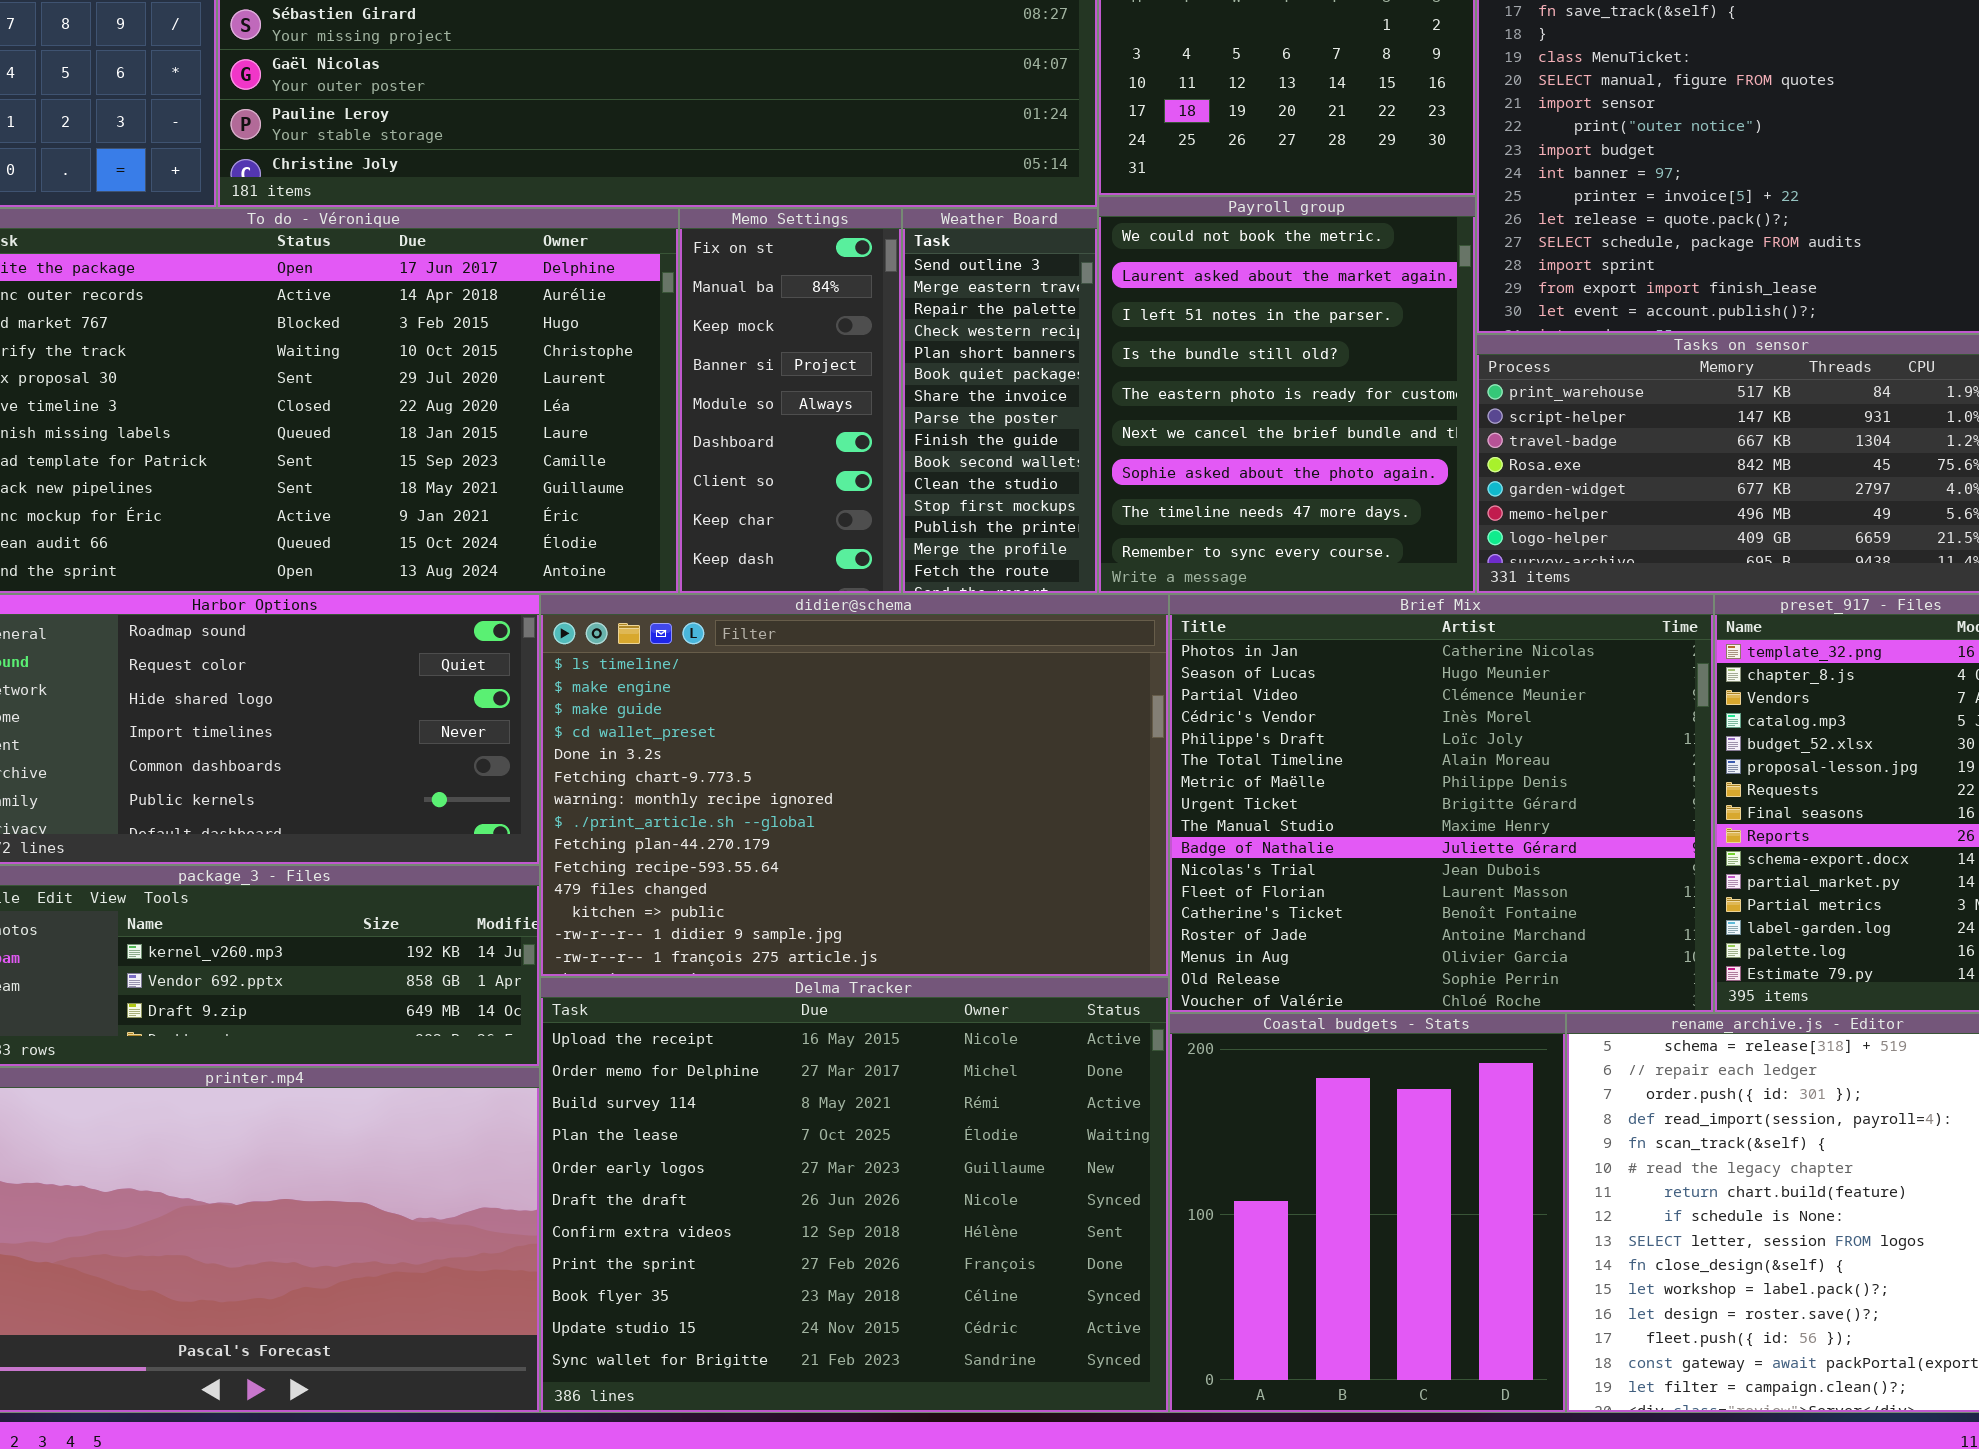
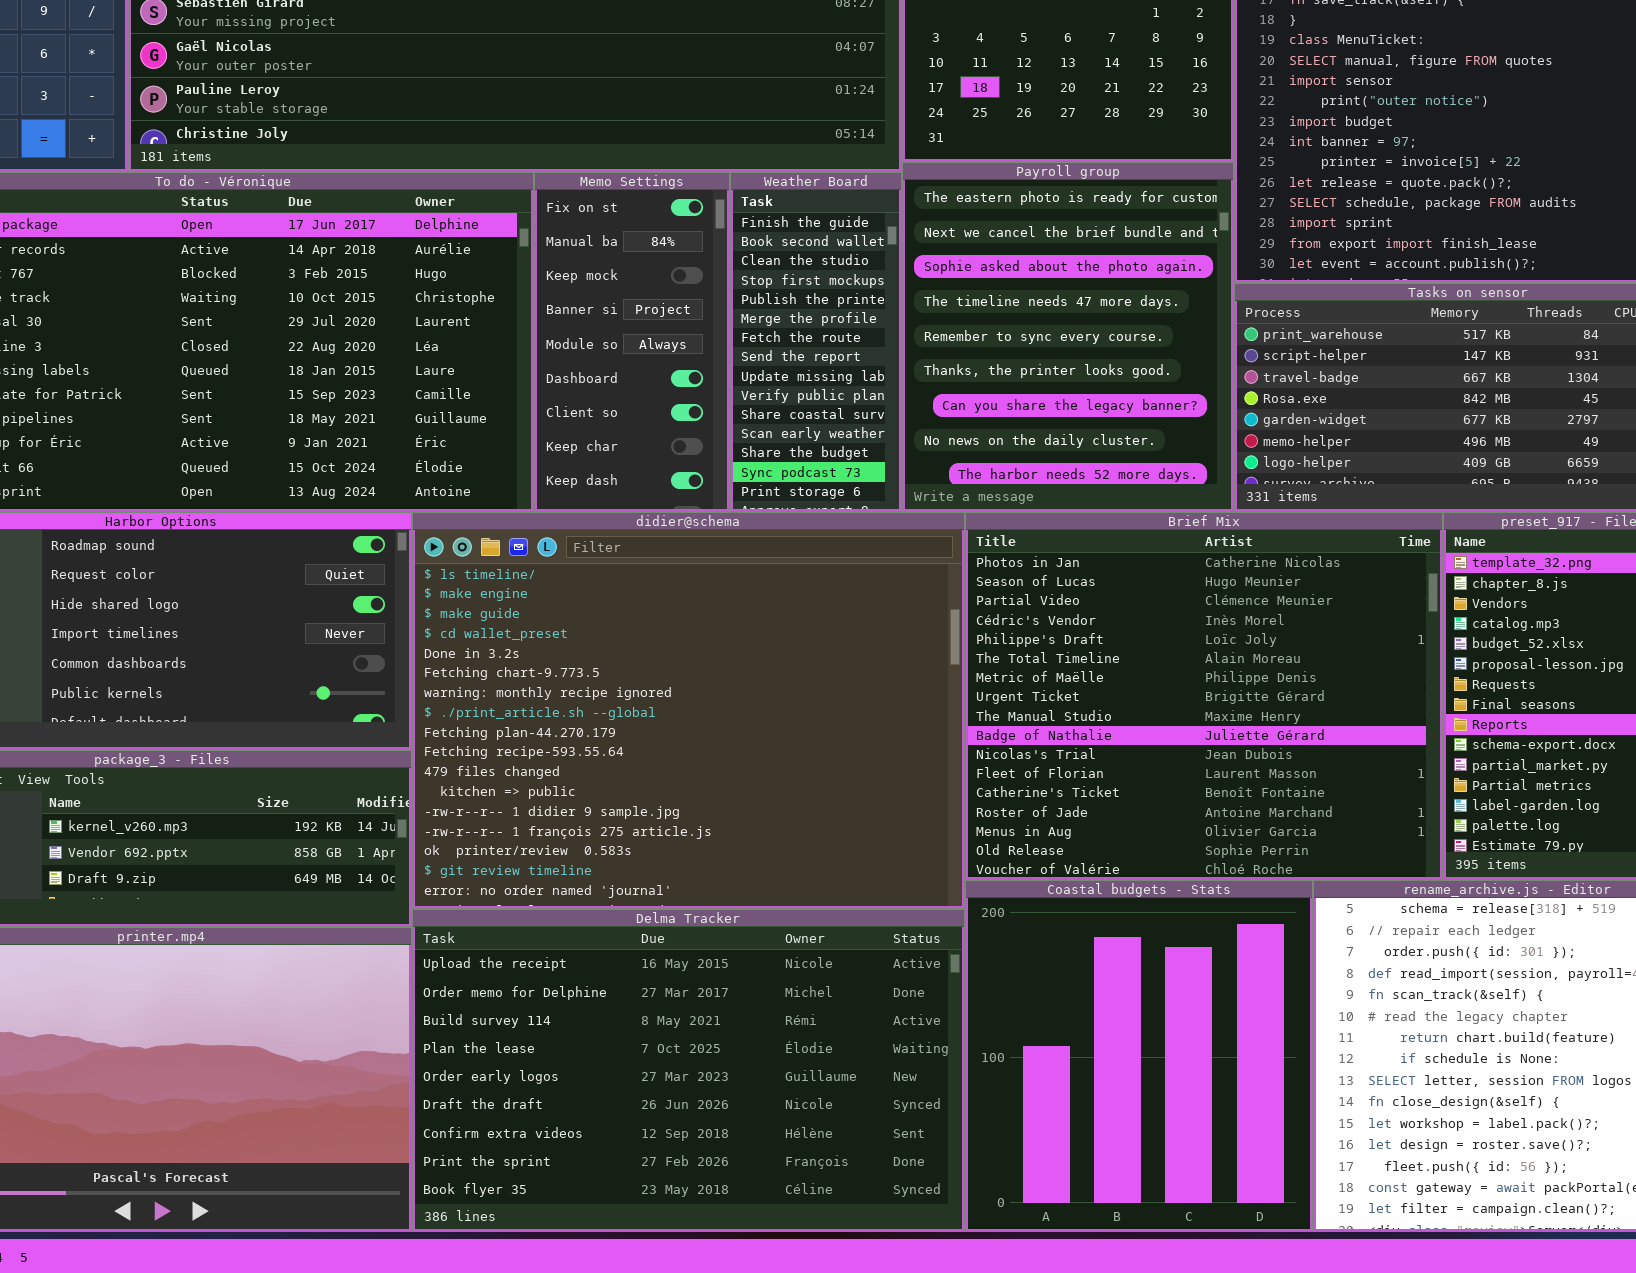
Payroll group: [1098,196,1476,594] -> [902,162,1234,512], scrolled down 4 rows
Weather Board: [902,208,1098,594] -> [730,172,902,512], scrolled down 8 rows
didier@schema: [540,594,1169,977] -> [412,512,965,909], resized
Delma Tracker: [540,977,1169,1413] -> [412,909,965,1232], resized

